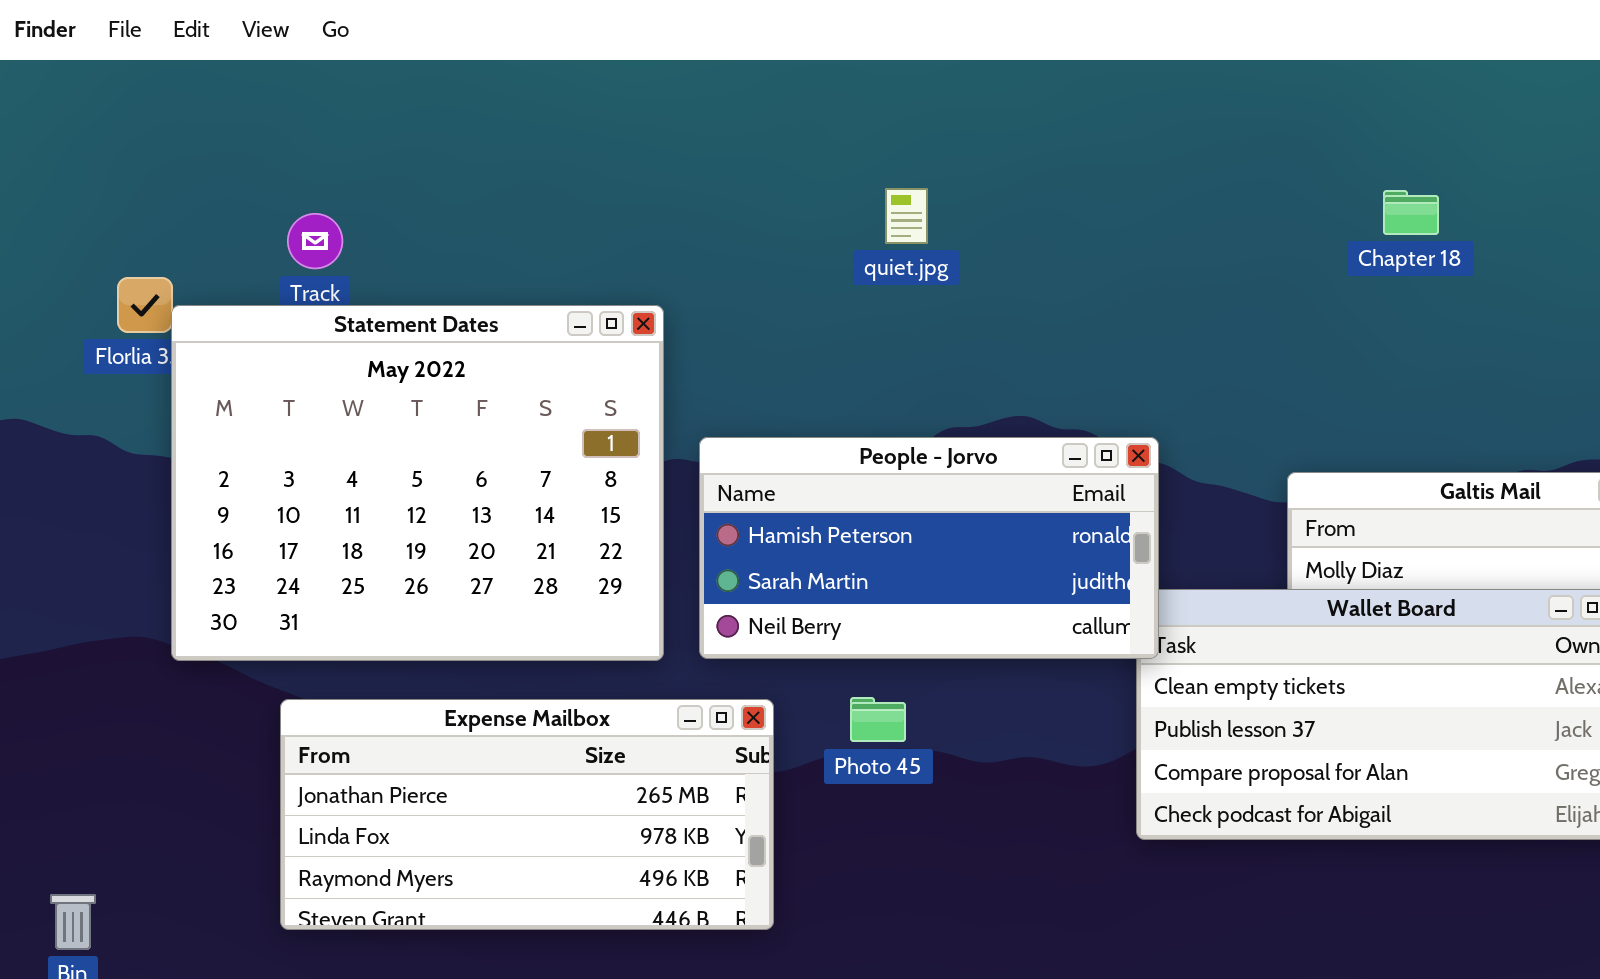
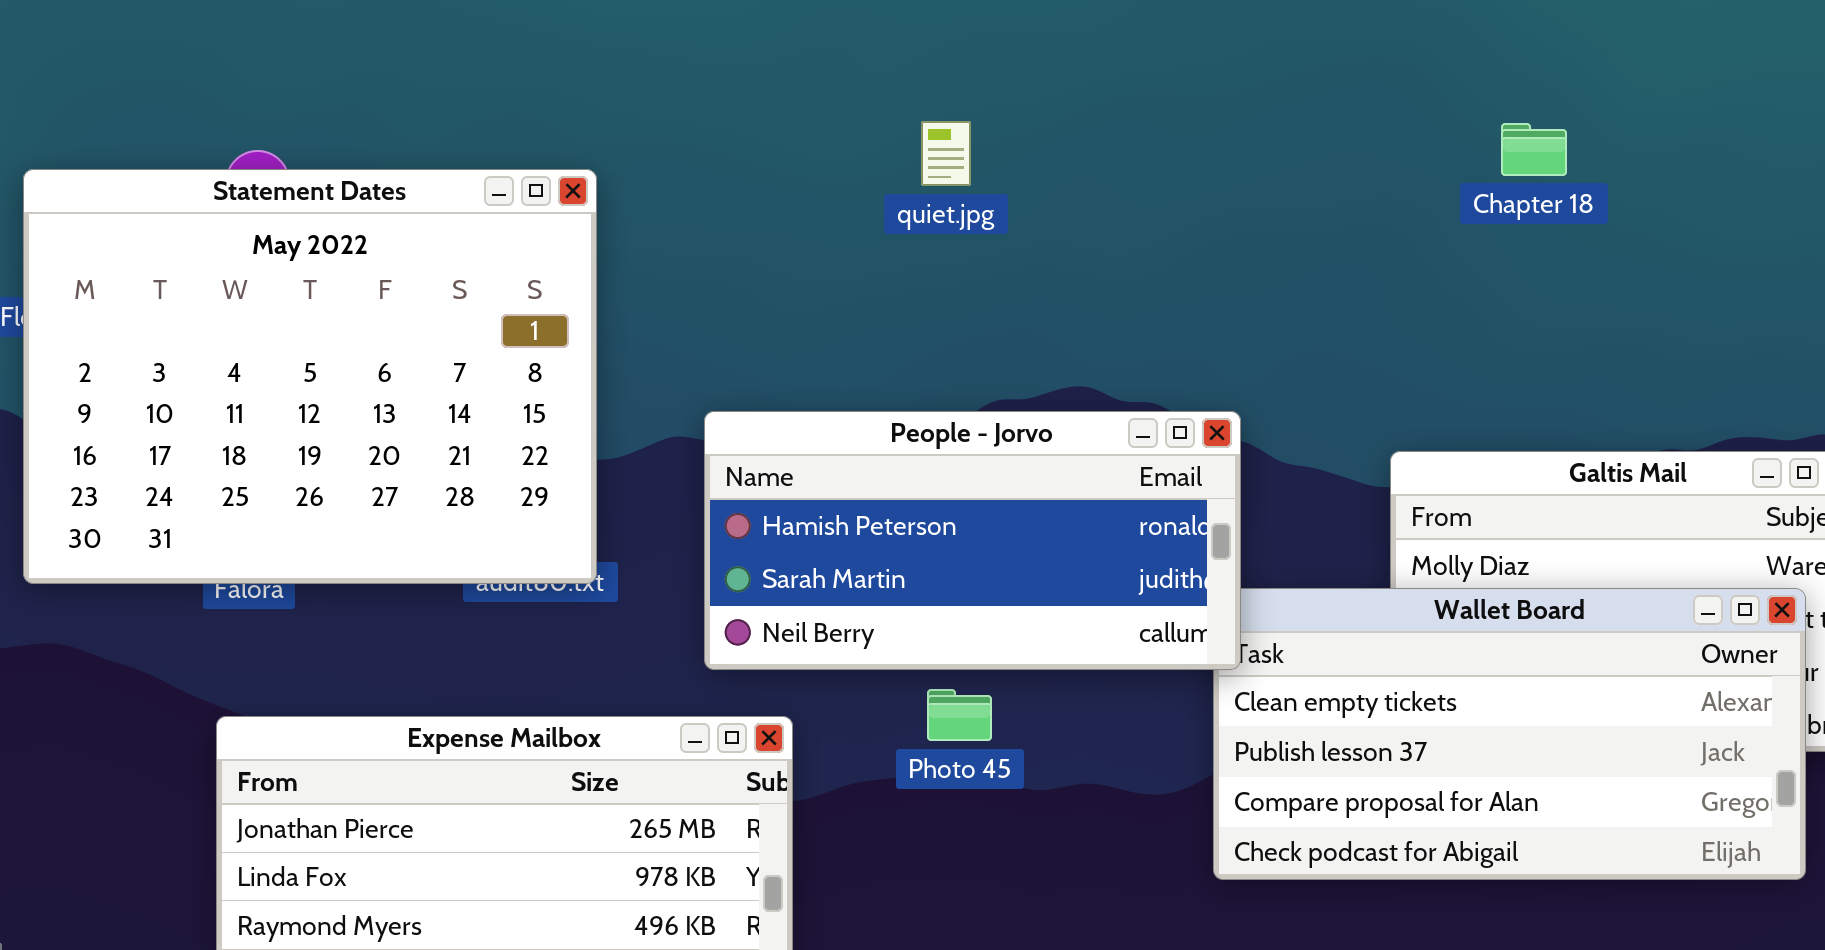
Statement Dates: [171,305,664,661] -> [23,169,597,584], moved
Photo 45: [850,697,906,742] -> [927,689,992,741], moved

